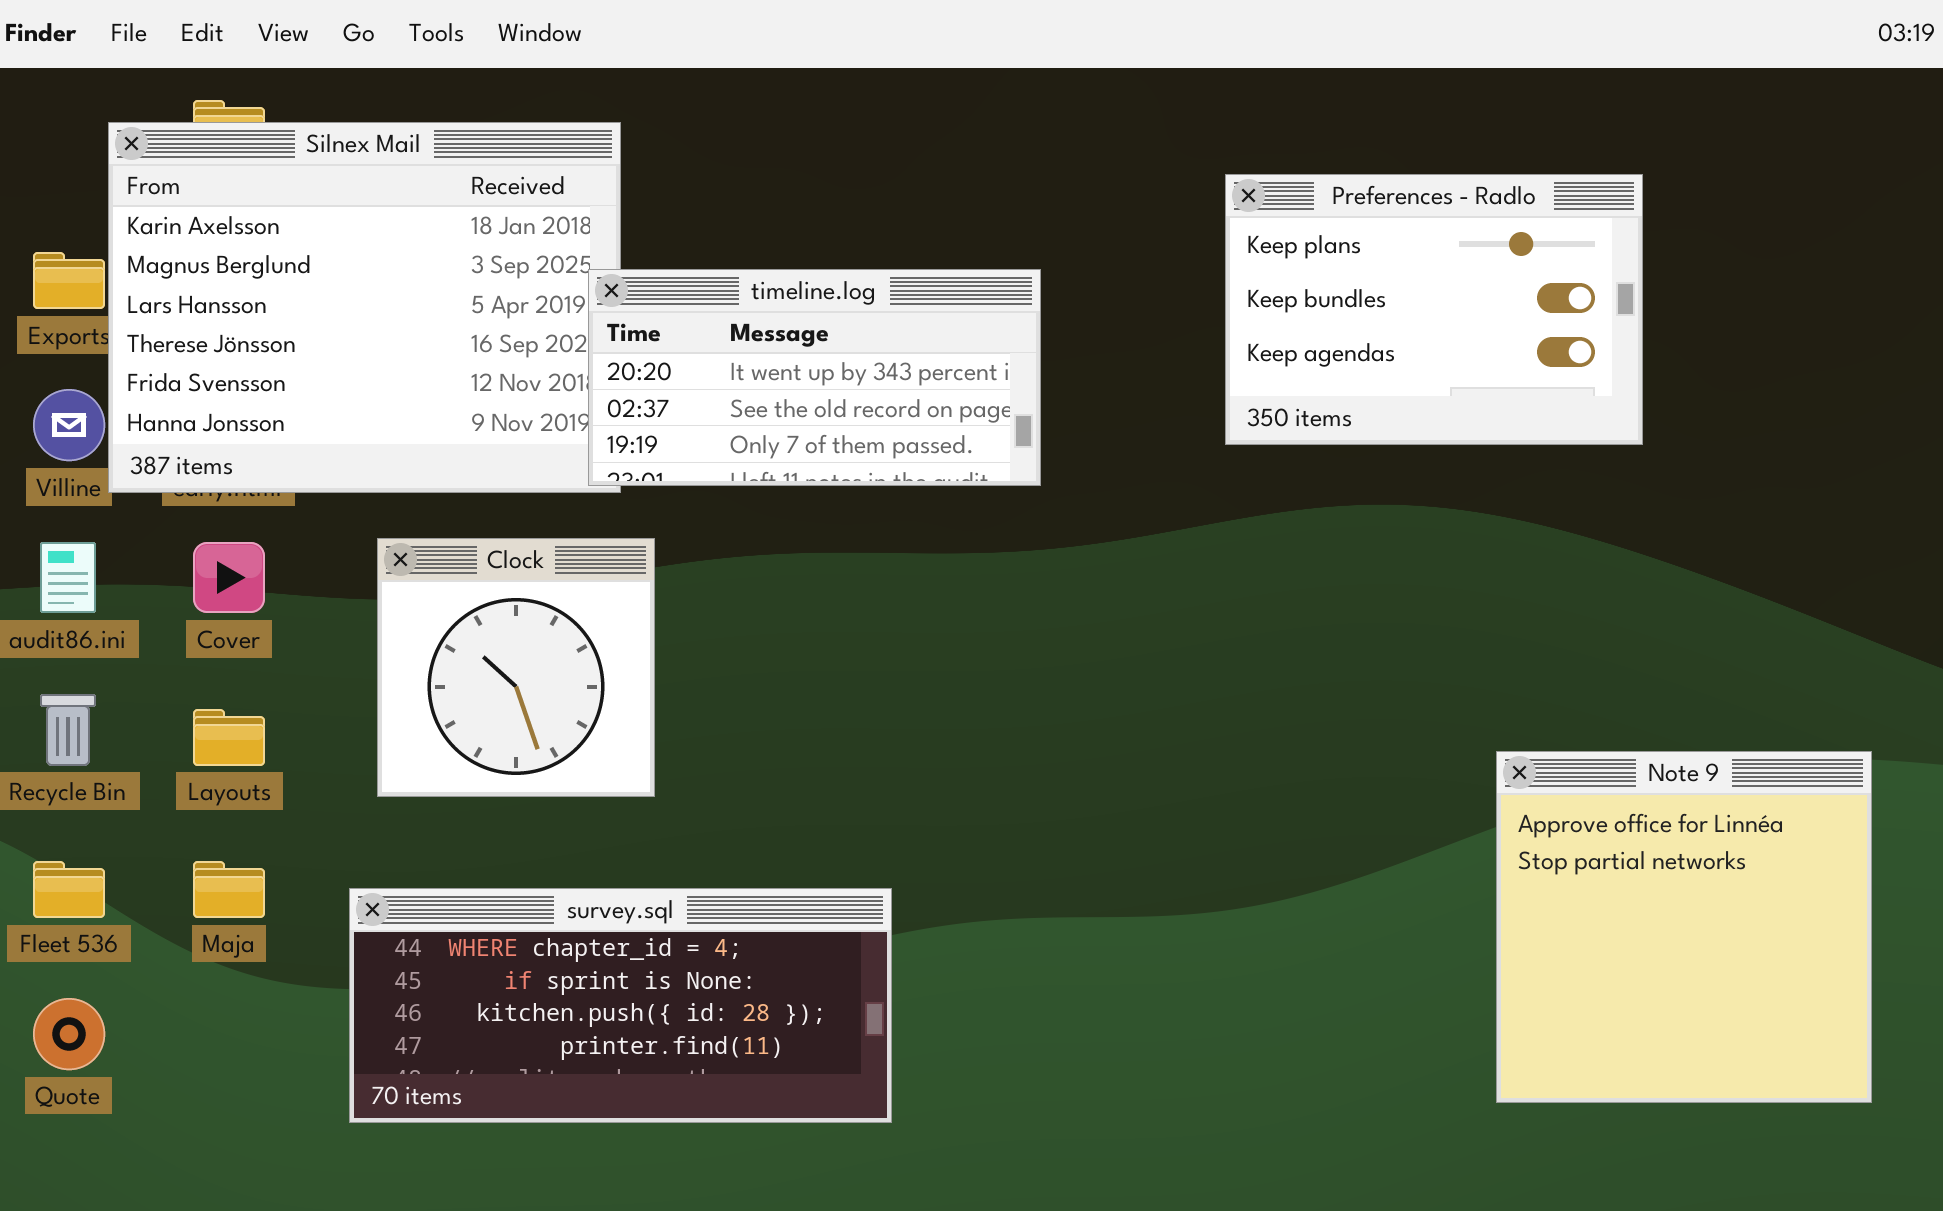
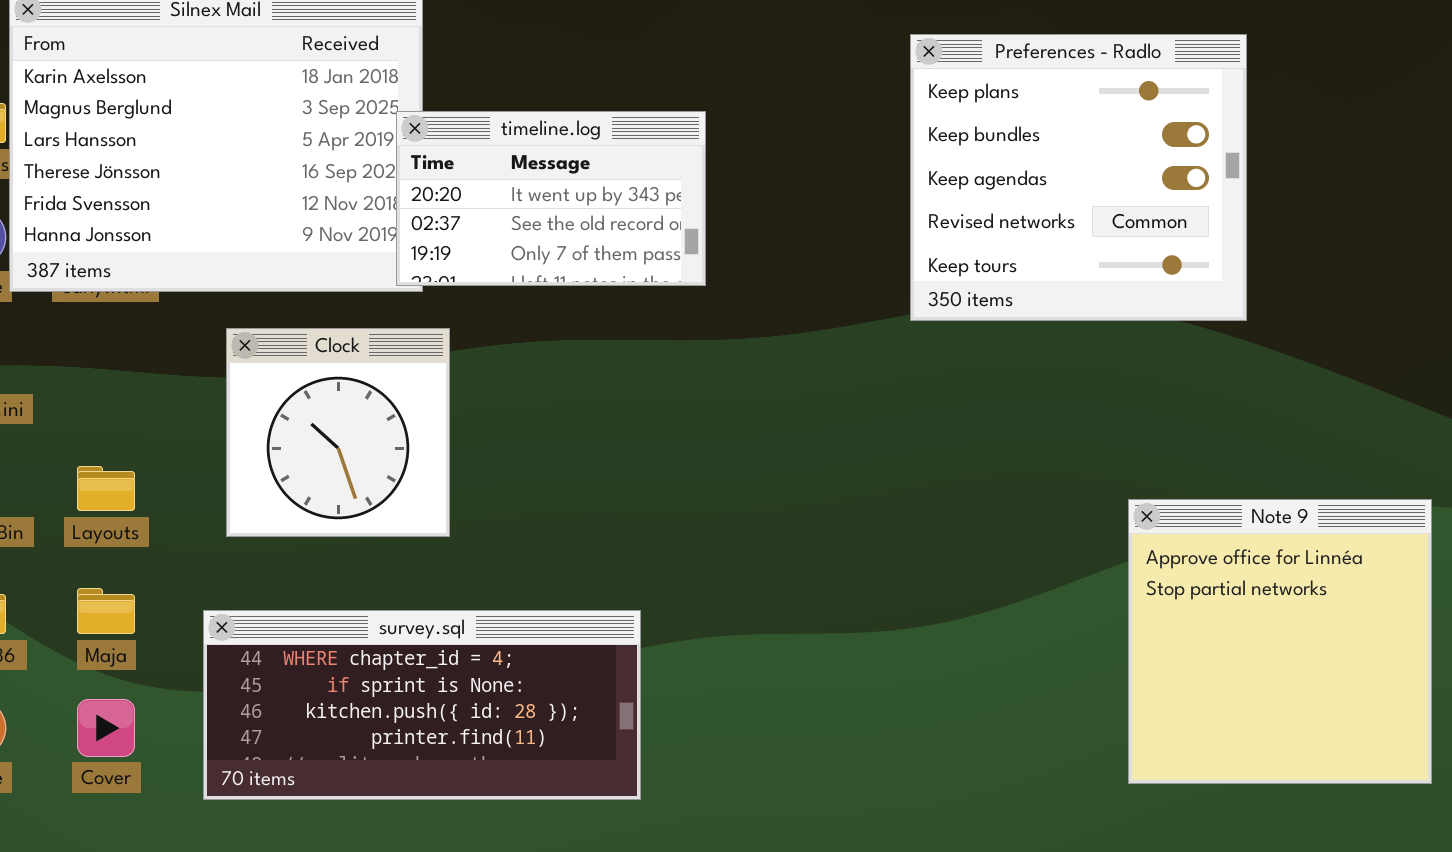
Preferences - Radlo: [1225,174,1643,445] -> [910,34,1247,321], resized
timeline.log: [588,269,1041,486] -> [396,111,706,286], resized
Cover: [193,542,265,613] -> [77,699,135,757], moved

